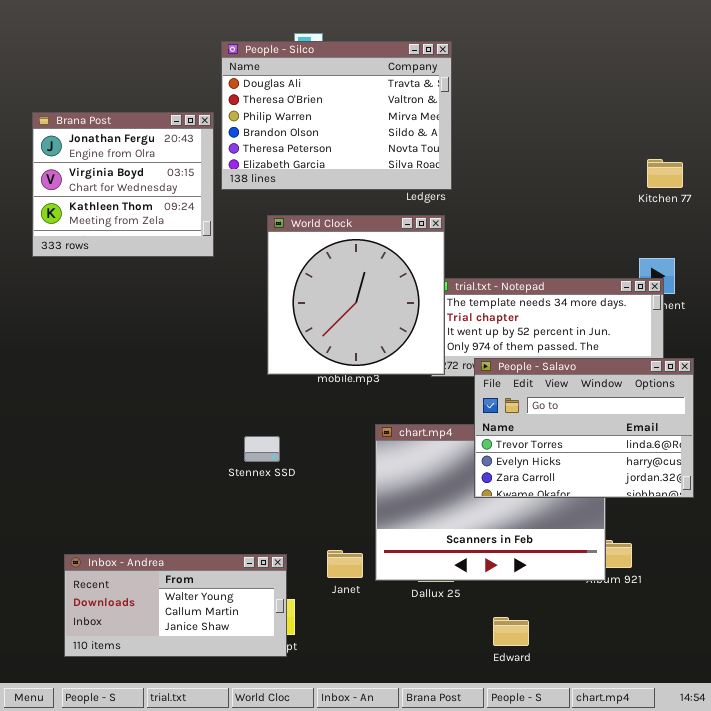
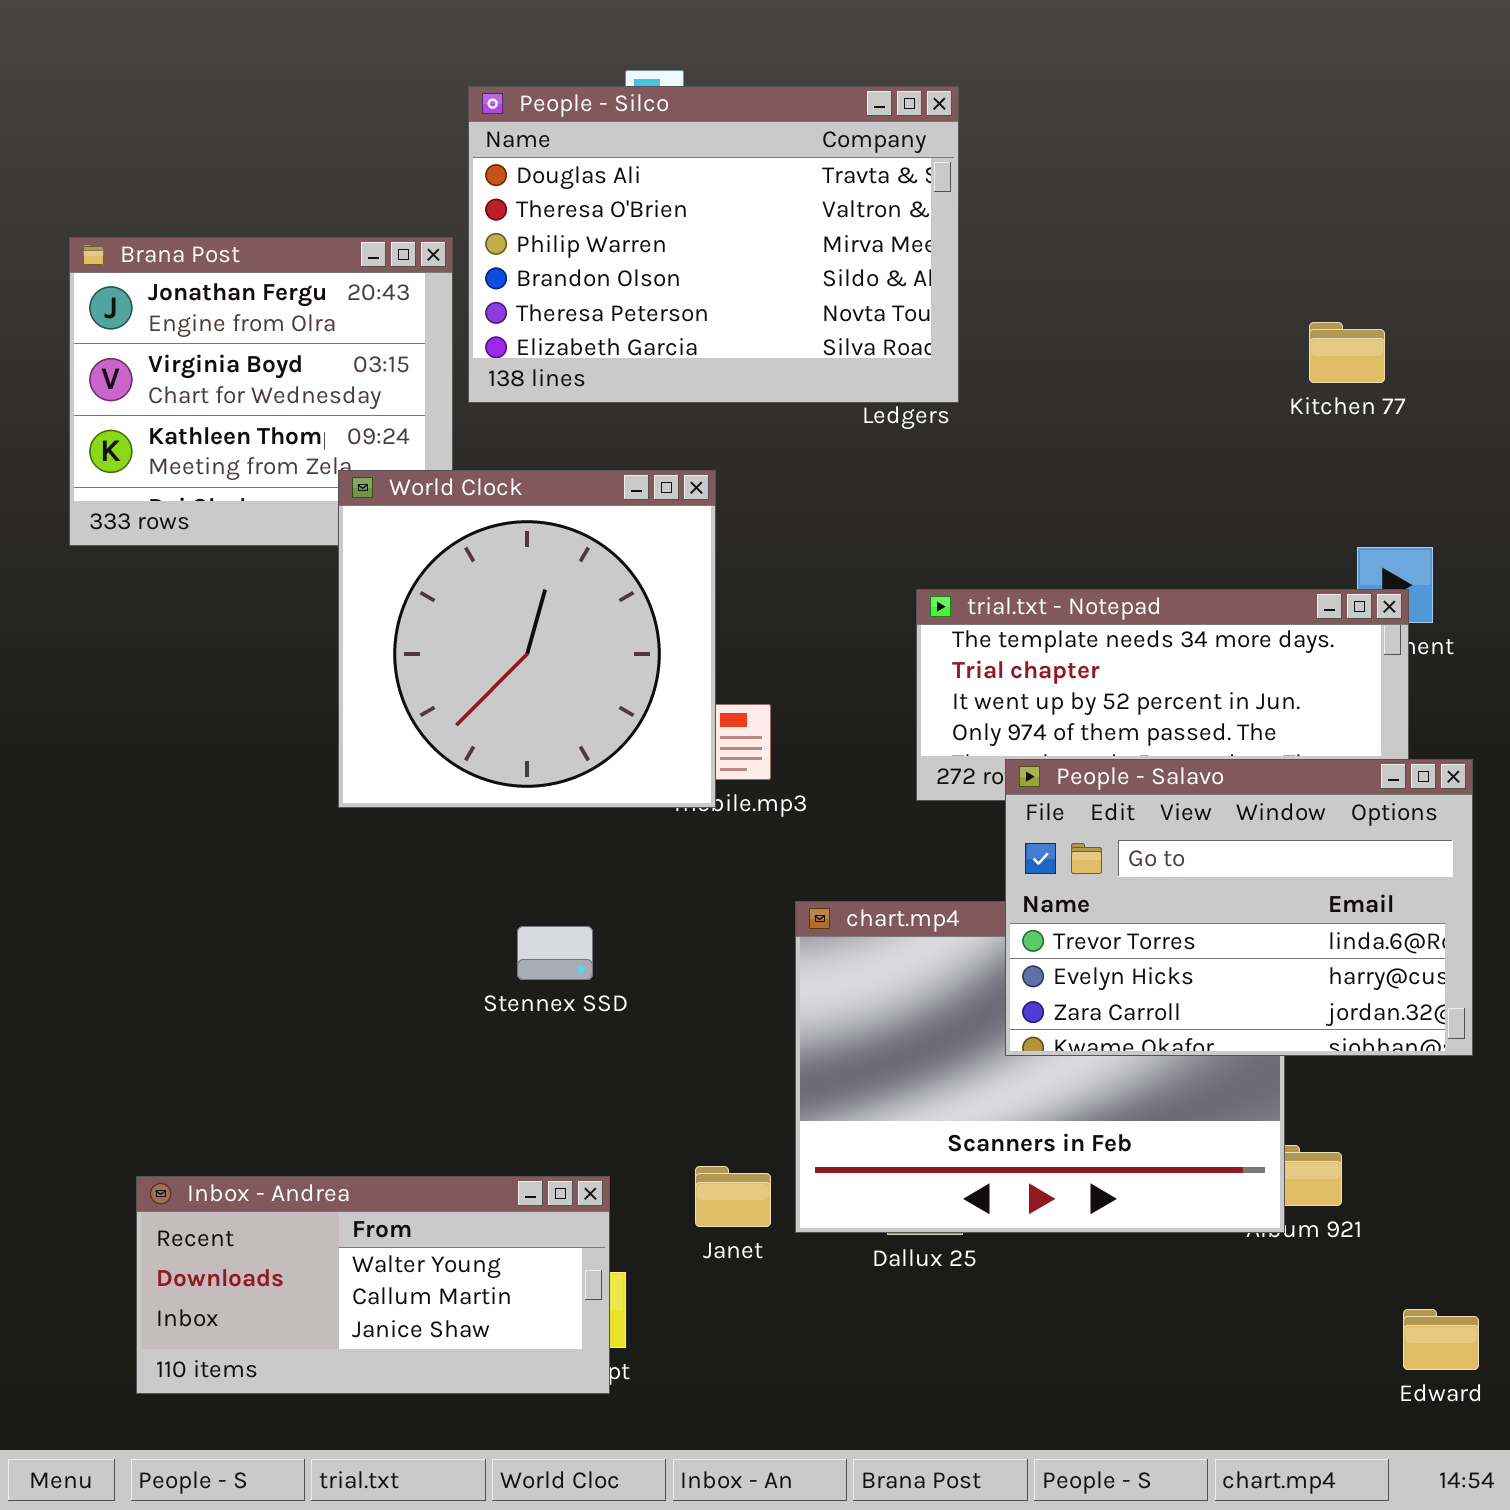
Kitchen 77: [647,159,683,188] -> [1309,322,1385,383], moved
World Clock: [267,215,445,375] -> [338,470,716,808], moved
Edward: [493,617,529,646] -> [1403,1309,1479,1370], moved

